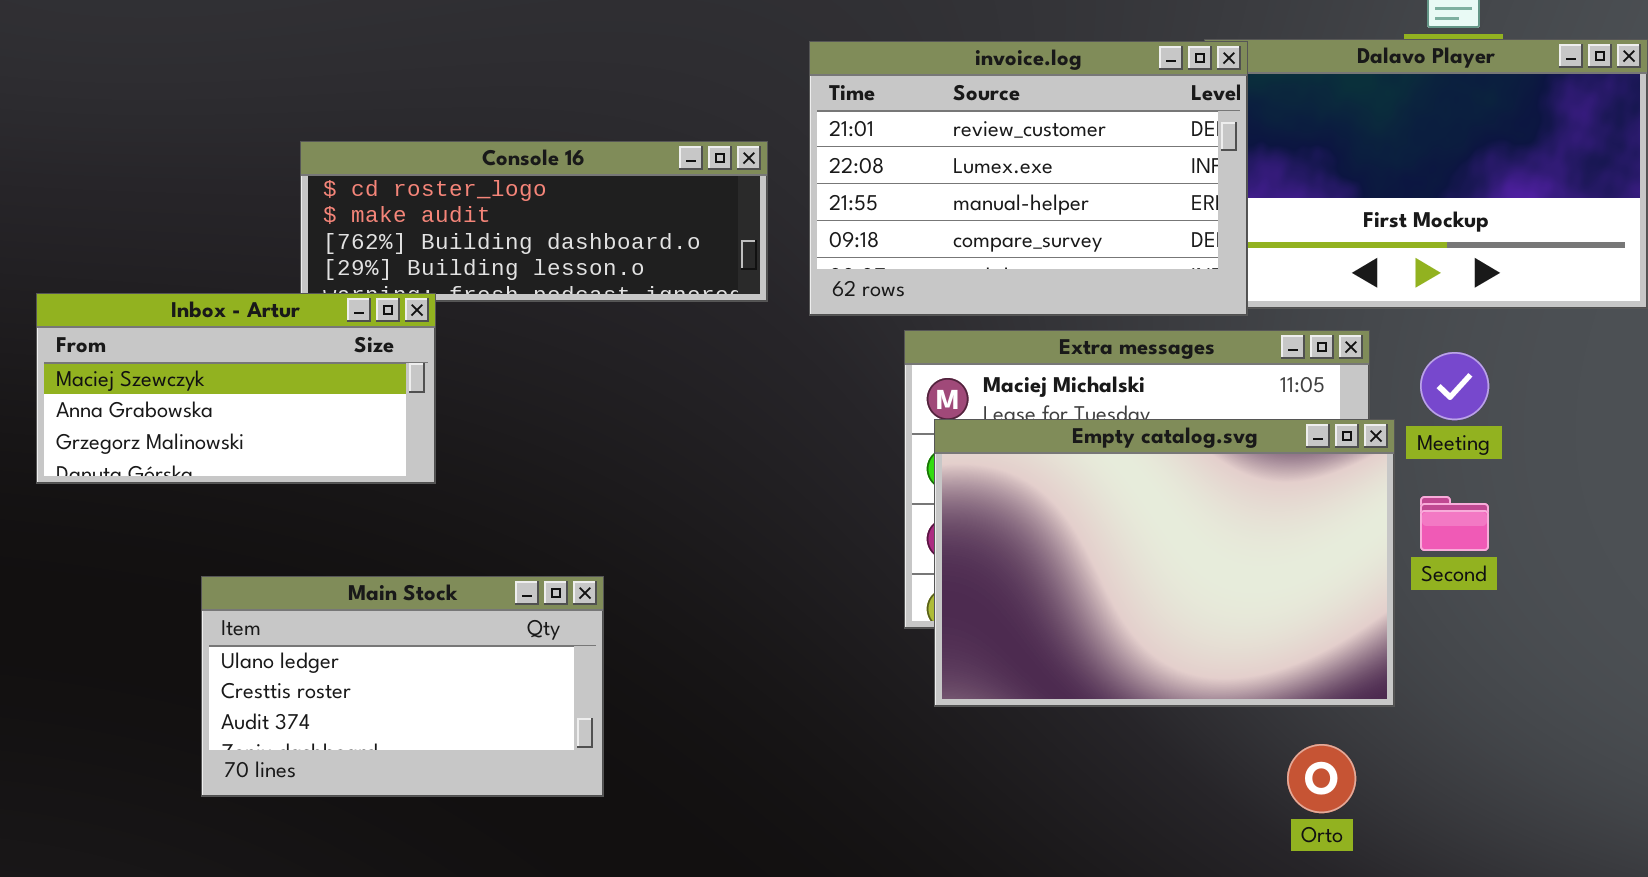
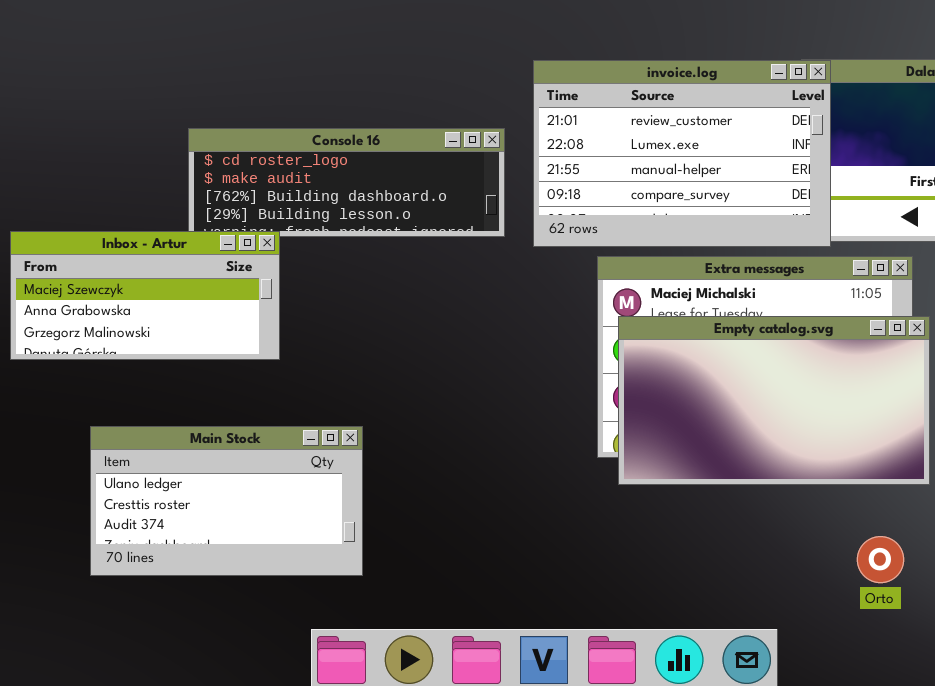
Empty catalog.svg: [934,419,1395,707] -> [618,316,930,485], resized
Main Stock: [201,576,604,797] -> [90,426,363,576], moved

